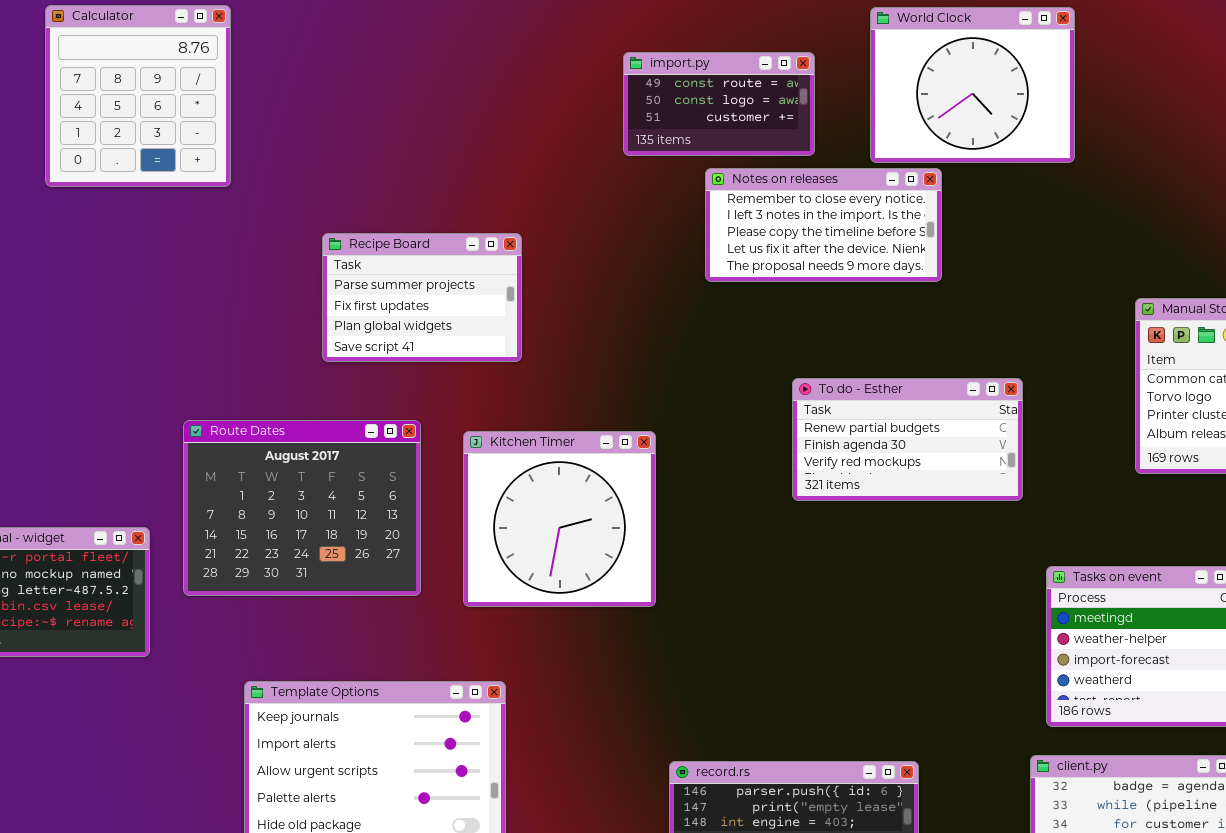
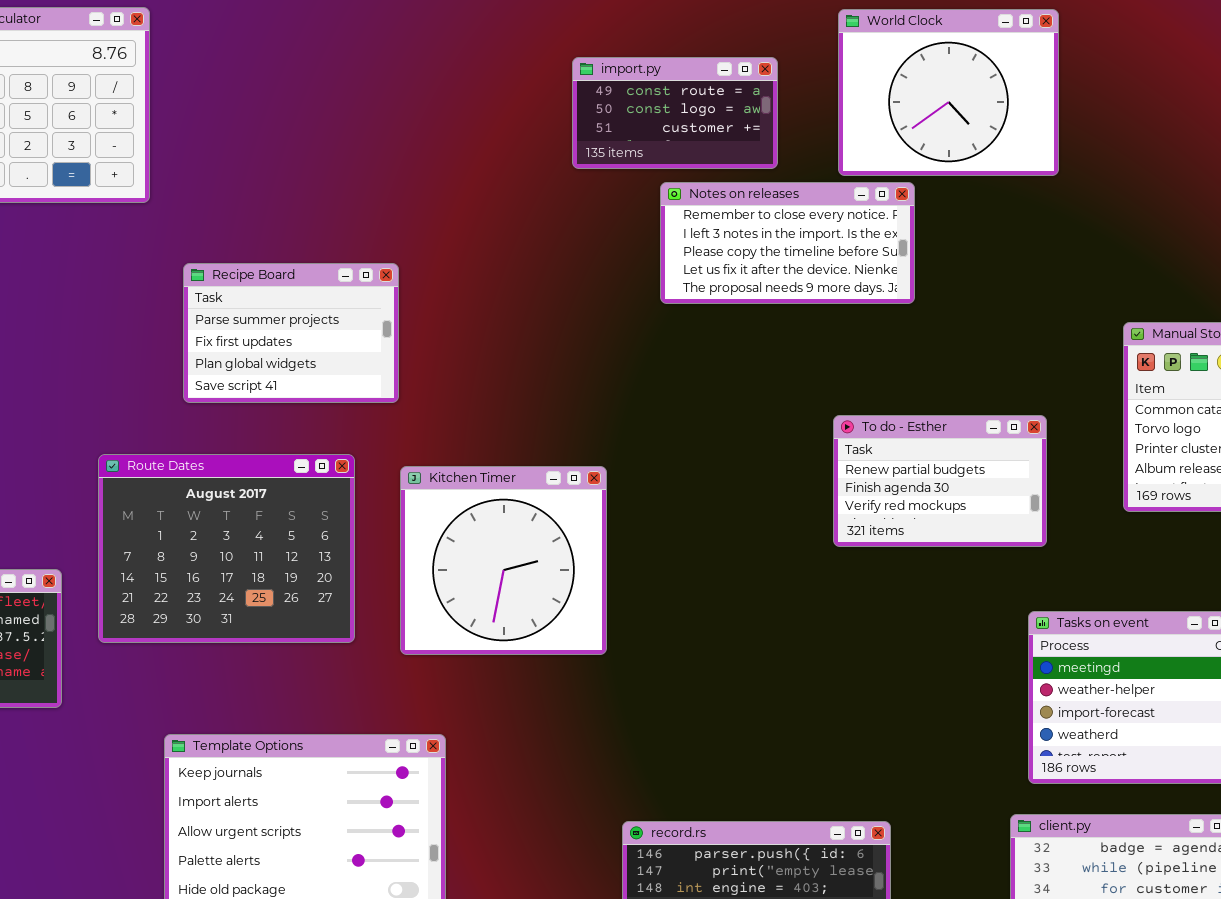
Recipe Board: [322,233,522,362] -> [183,263,399,403], moved
To do - Esther: [792,378,1023,501] -> [833,415,1047,547], moved, resized

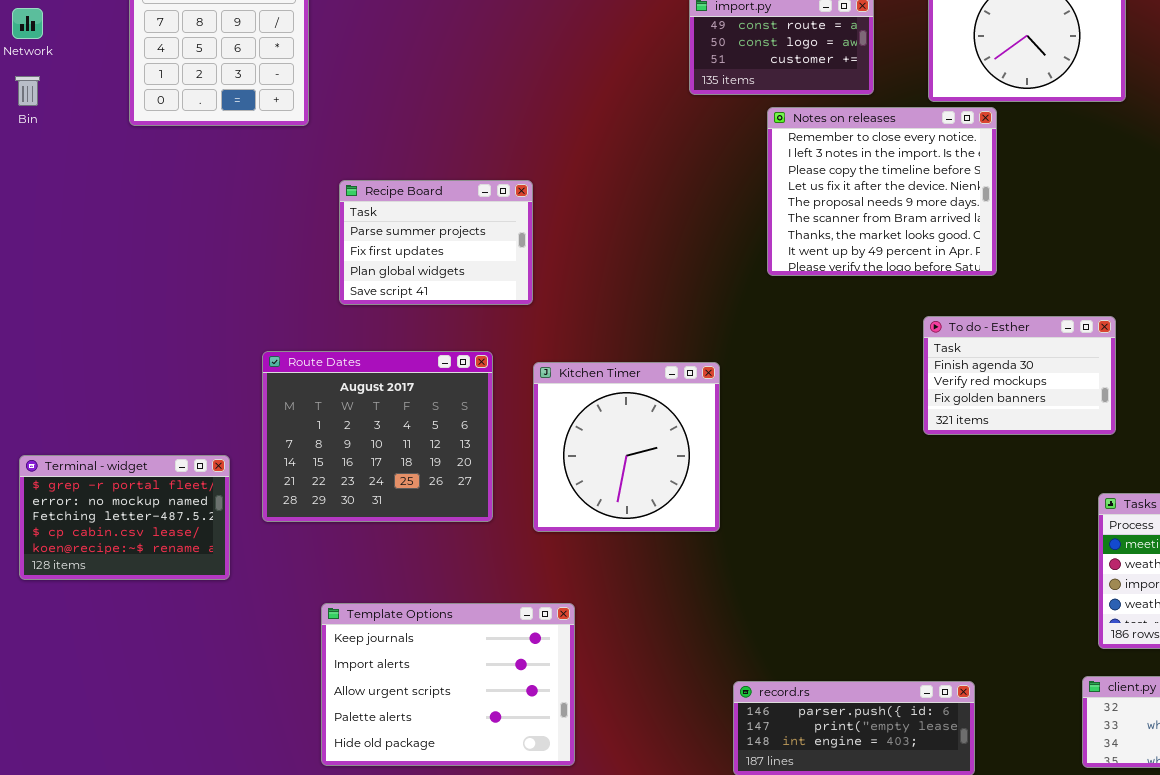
Notes on releases: [660,182,915,304] -> [767,107,997,276], resized
To do - Esther: [833,415,1047,547] -> [923,316,1116,435], scrolled down 1 row

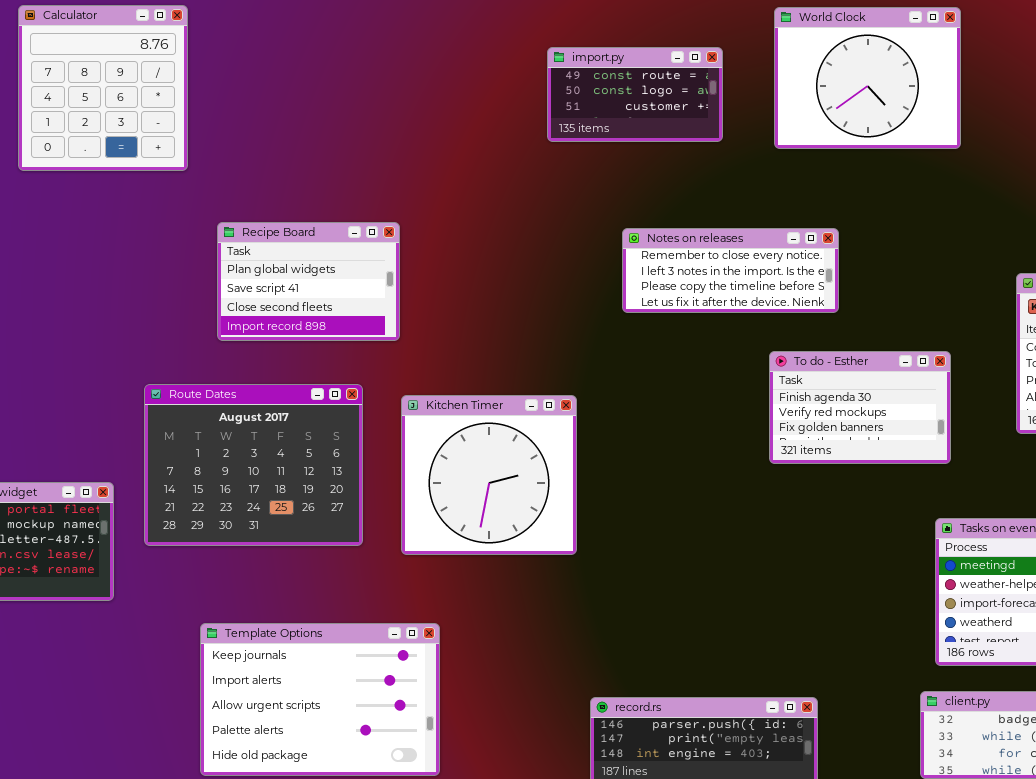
Notes on releases: [767,107,997,276] -> [622,228,839,313], resized
Recipe Board: [339,180,533,305] -> [217,222,400,341], scrolled down 2 rows

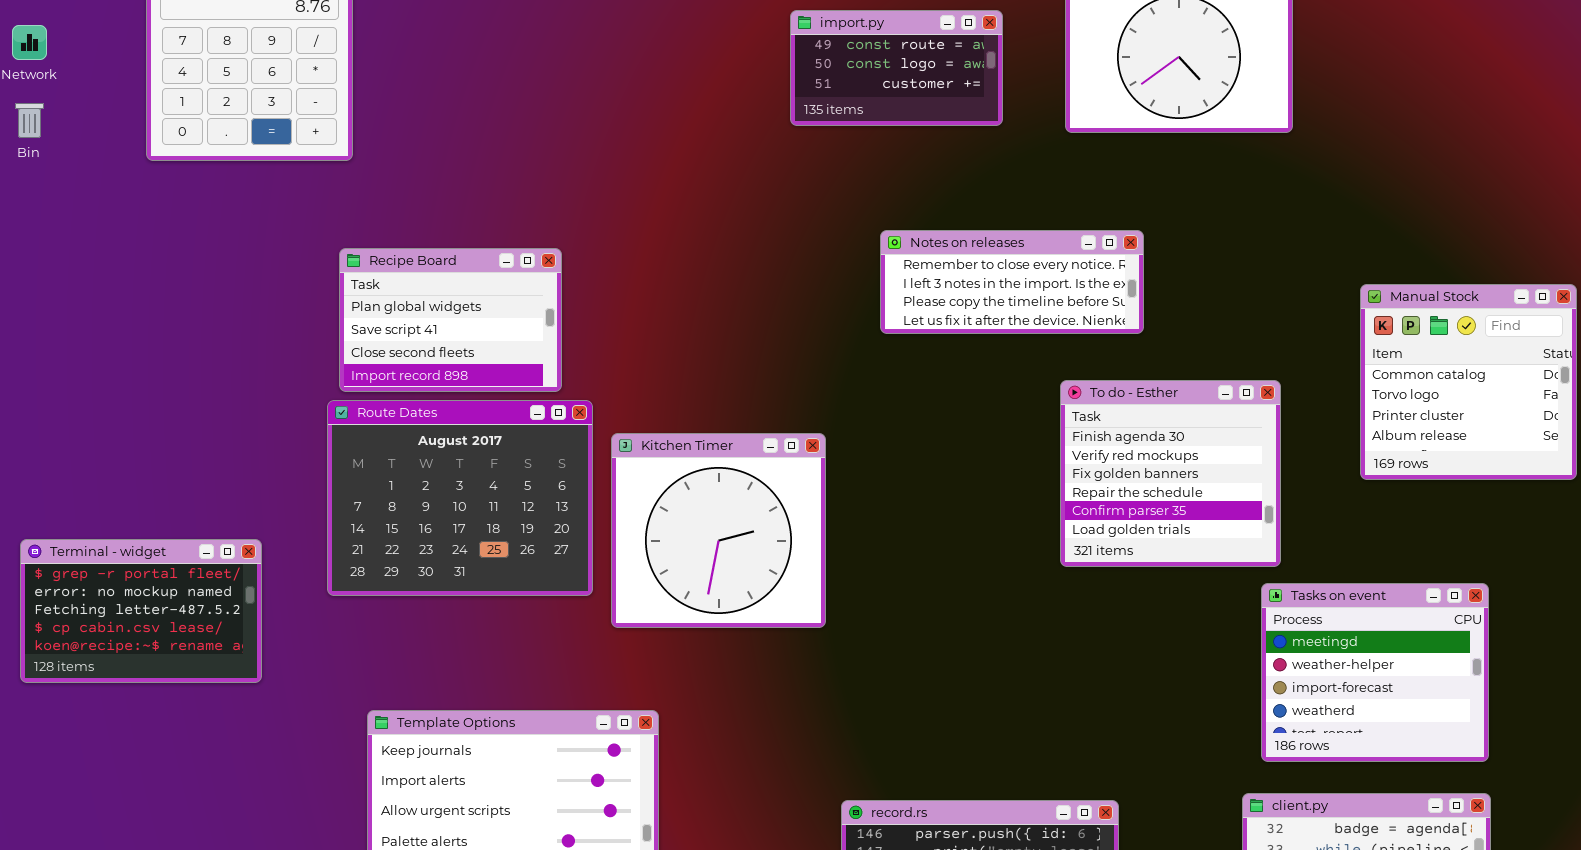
Recipe Board: [217,222,400,341] -> [339,248,562,392], moved
To do - Esther: [769,351,951,464] -> [1060,380,1281,567], resized
Route Dates: [144,384,363,546] -> [327,400,593,596], moved

